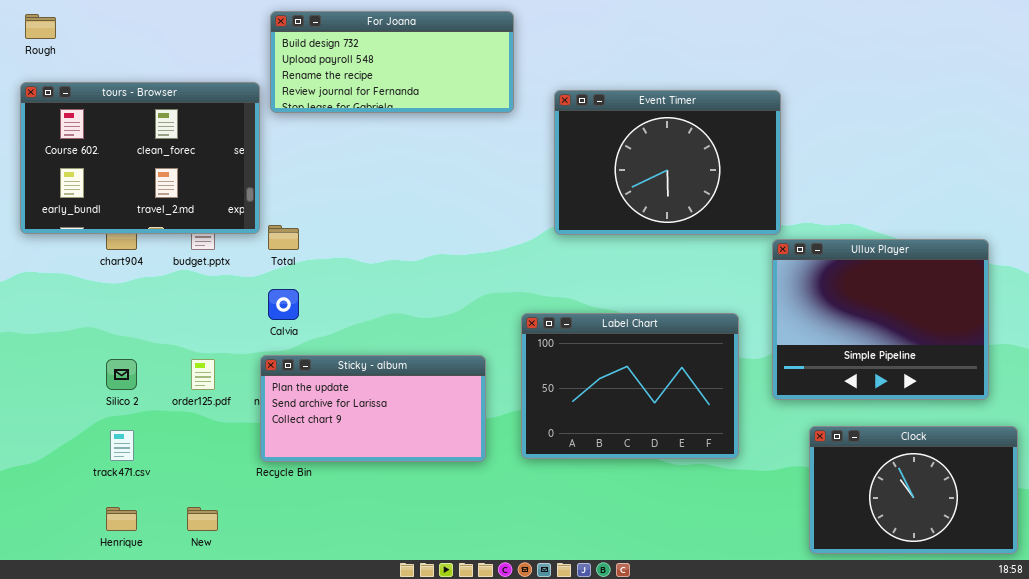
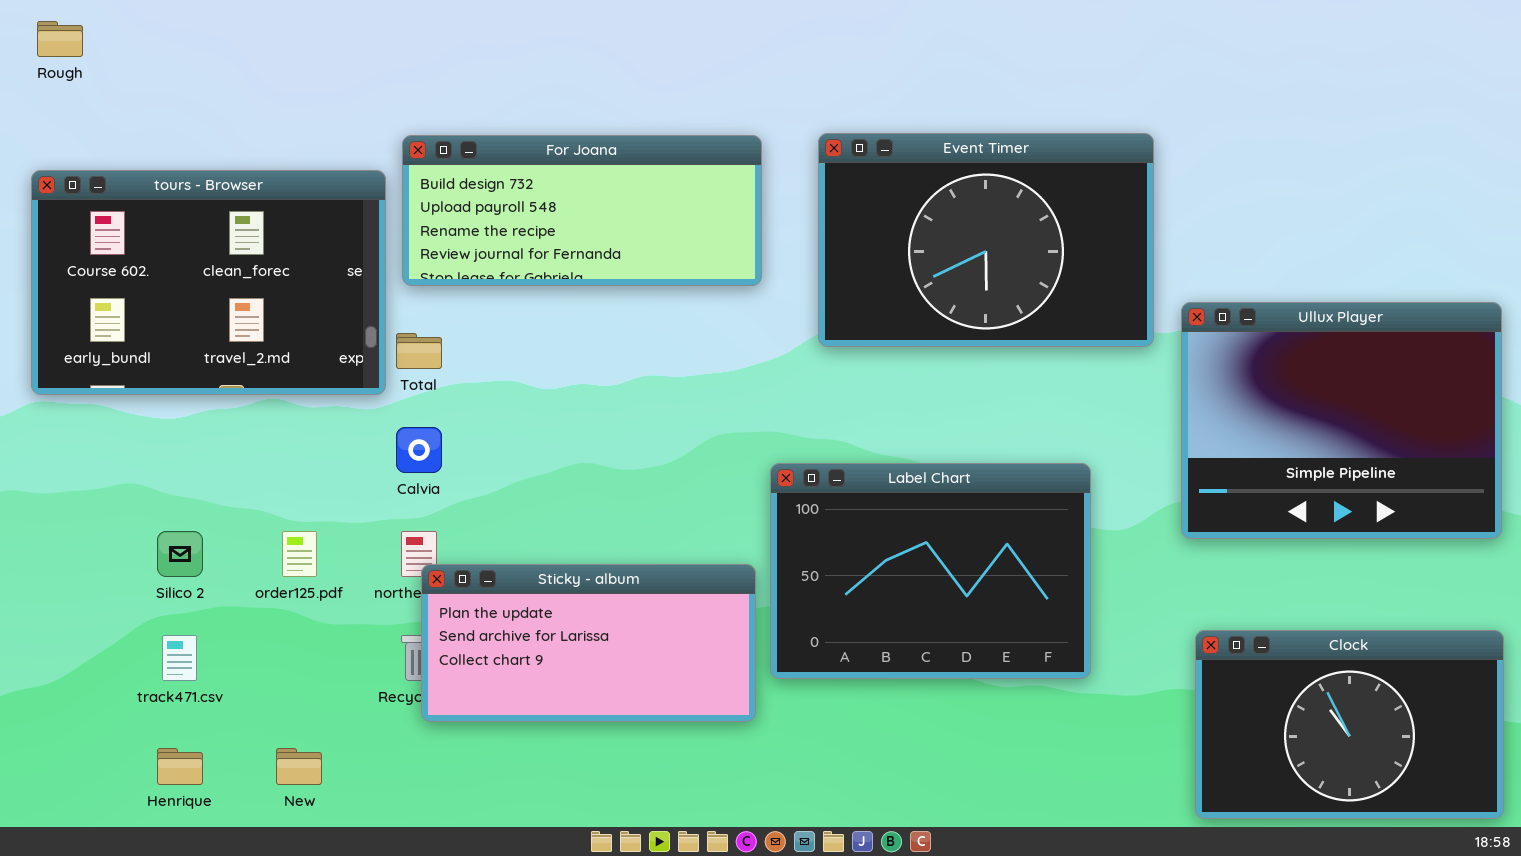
For Joana: [270,11,514,113] -> [402,135,762,286], moved
tours - Browser: [20,82,260,234] -> [31,170,386,395], moved
Ullux Player: [772,239,989,400] -> [1181,302,1502,539], moved
Sticky - album: [260,355,486,462] -> [421,564,756,722], moved

